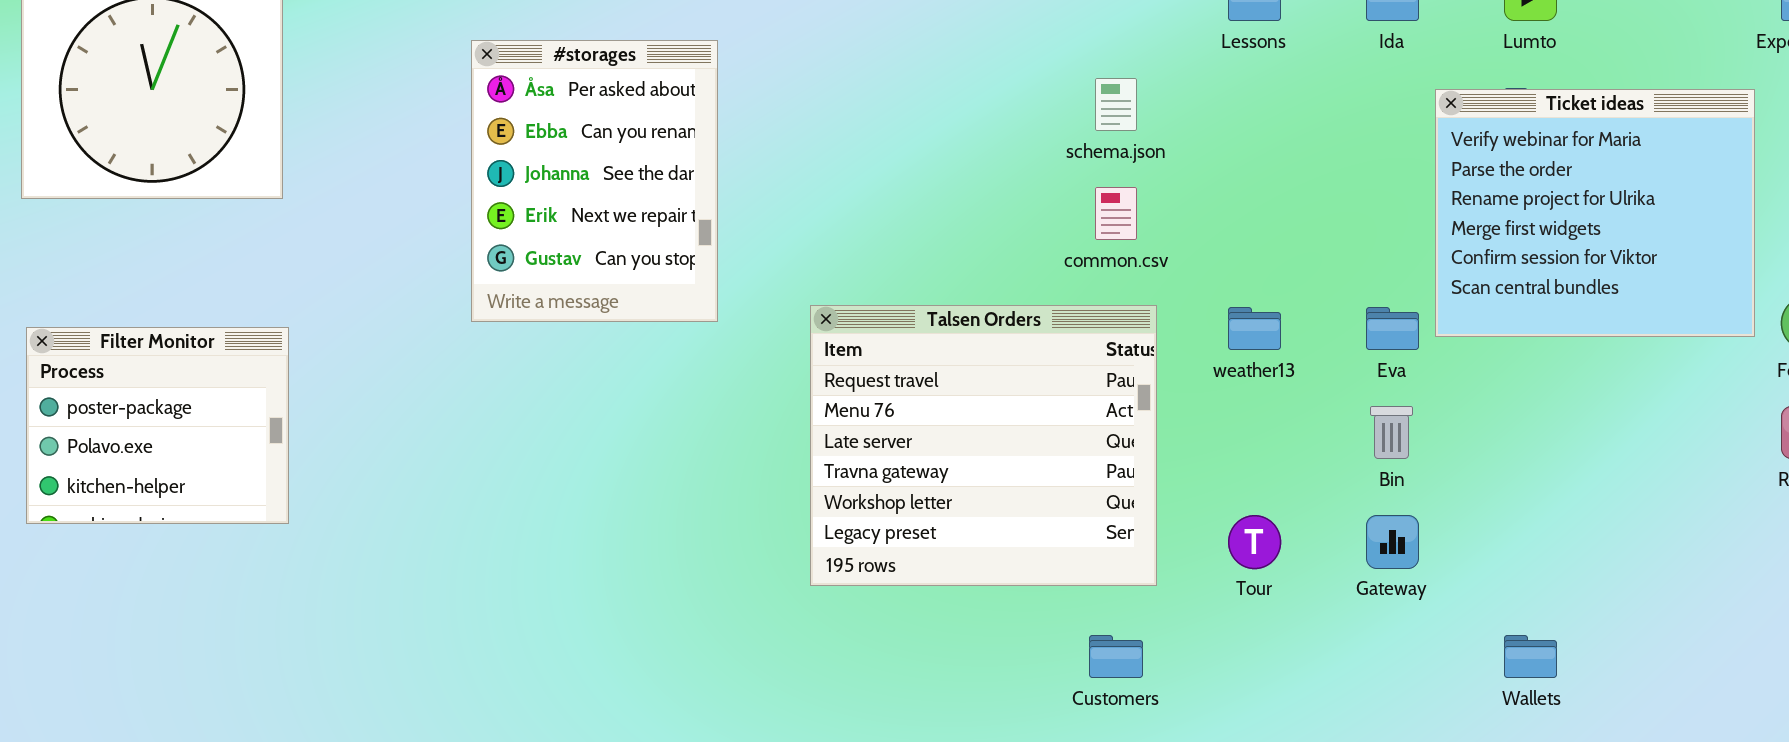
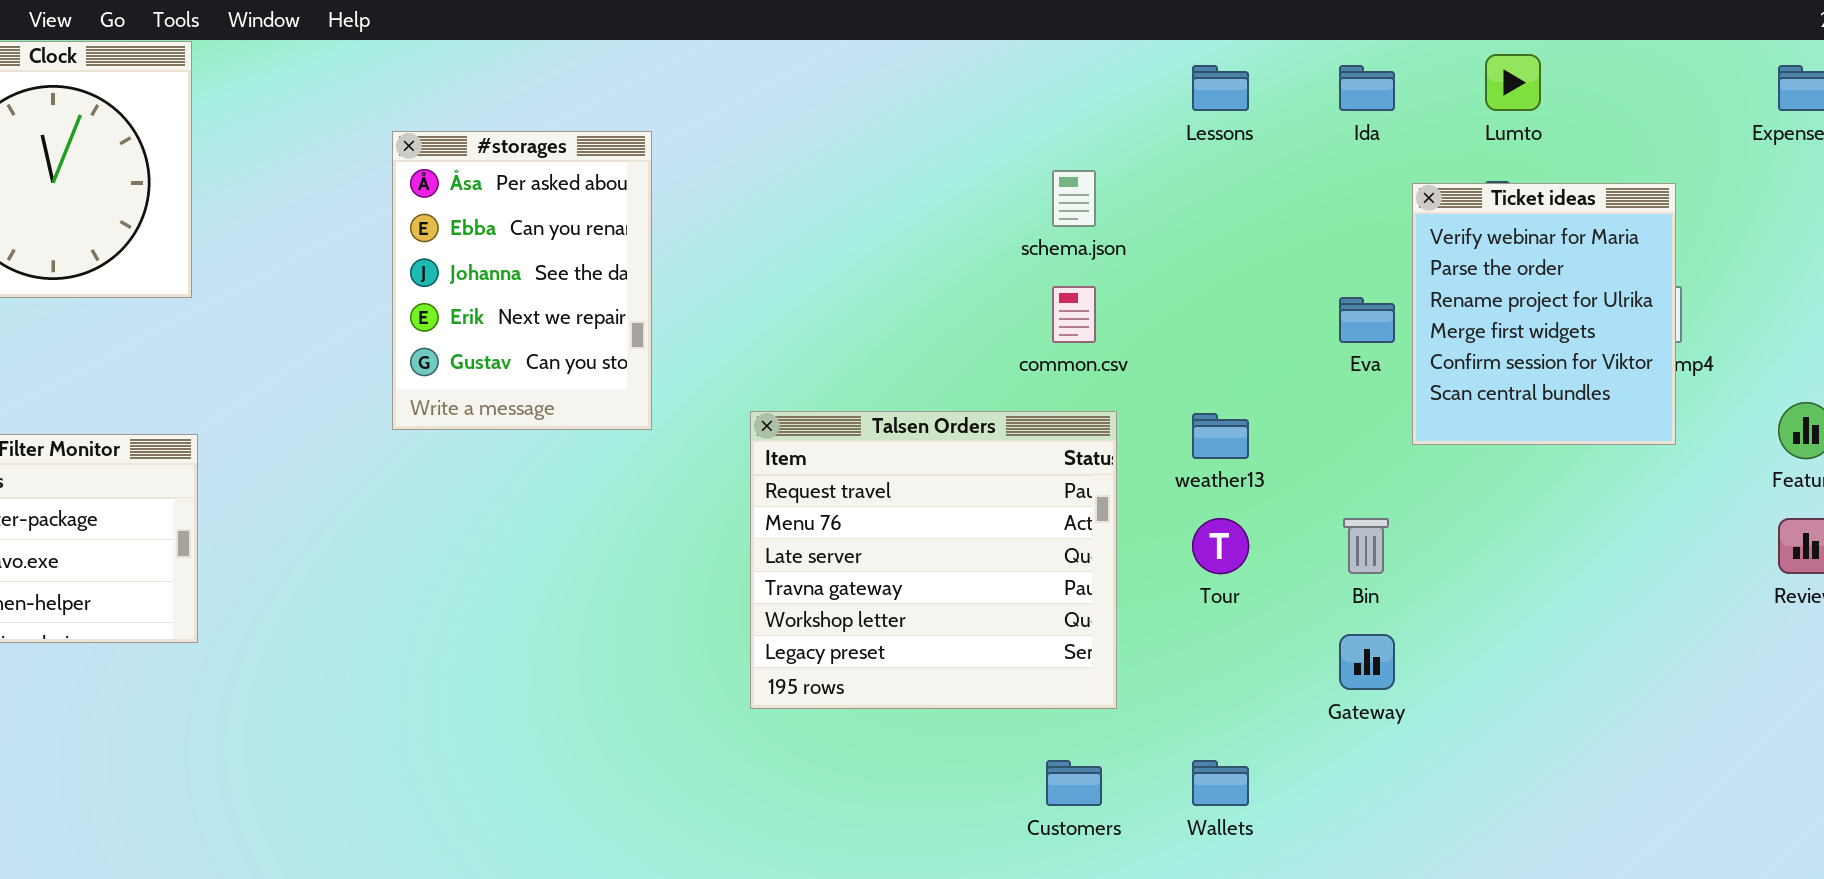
Ticket ideas: [1435,89,1755,337] -> [1412,183,1676,445], resized
Eva: [1366,307,1419,350] -> [1339,297,1395,343], moved
Tour: [1228,515,1281,569] -> [1192,518,1249,574], moved
Wallets: [1504,635,1557,678] -> [1192,760,1249,806], moved

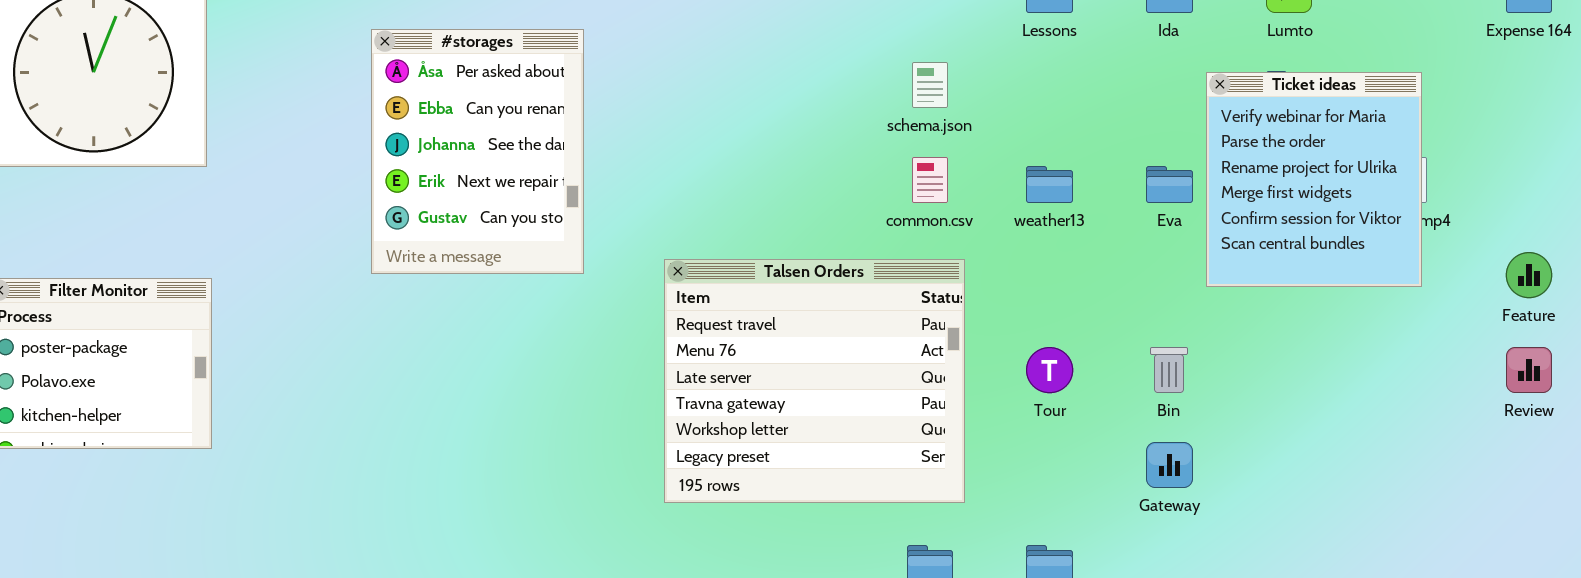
weather13: [1192,413,1249,459] -> [1026,166,1073,203], moved

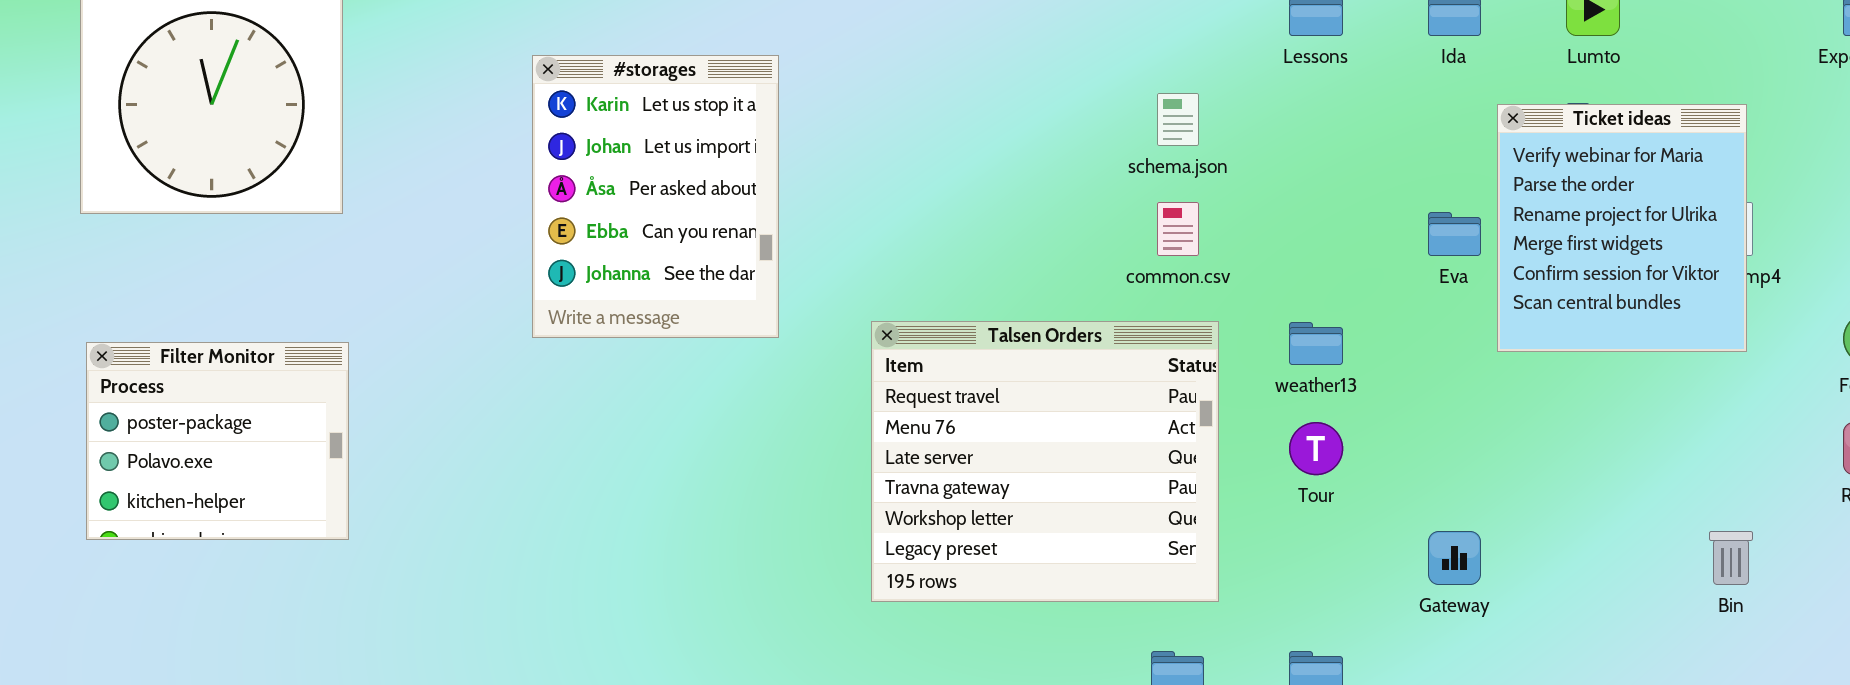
#storages: [371,29,584,274] -> [532,55,779,338], scrolled up 2 rows
weather13: [1026,166,1073,203] -> [1289,322,1343,365], moved
Bin: [1150,347,1188,393] -> [1709,531,1753,585], moved

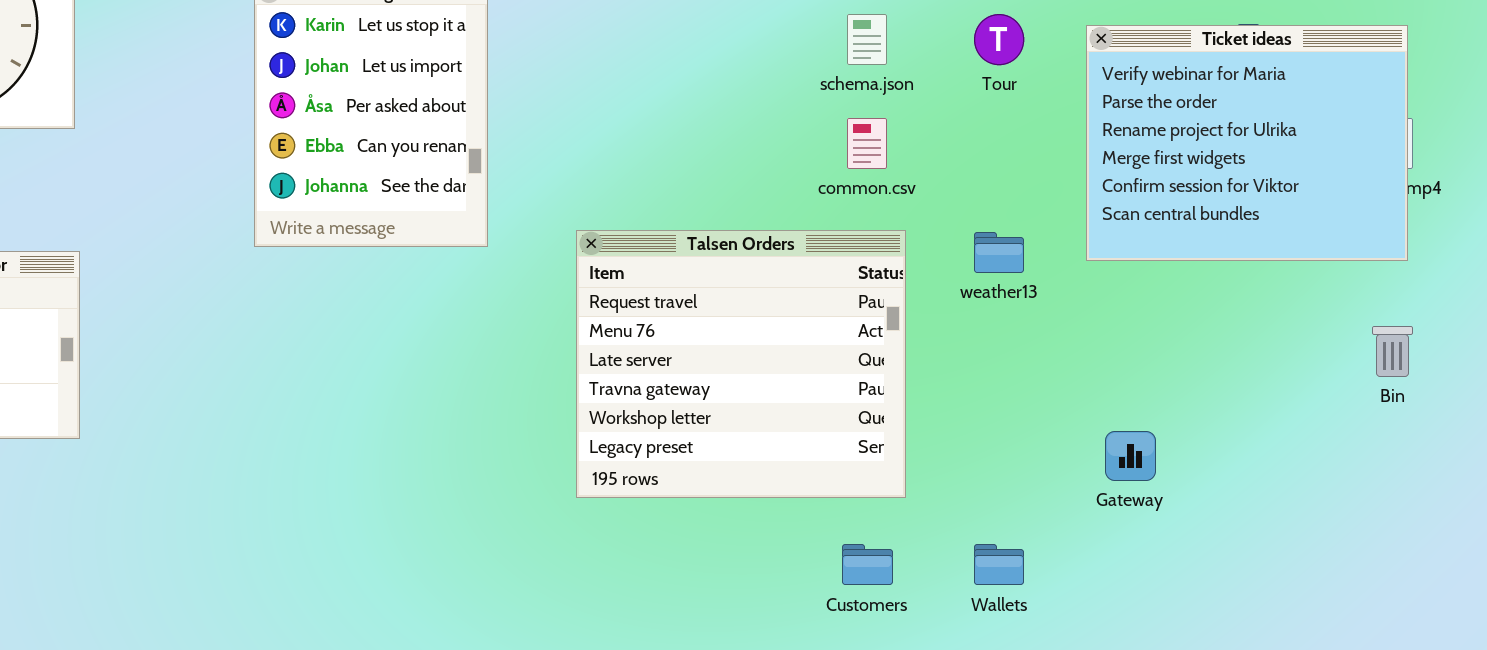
Ticket ideas: [1497,104,1747,352] -> [1086,25,1408,261], resized
Tour: [1289,422,1343,475] -> [974,14,1024,65], moved
Bin: [1709,531,1753,585] -> [1372,326,1413,377], moved

